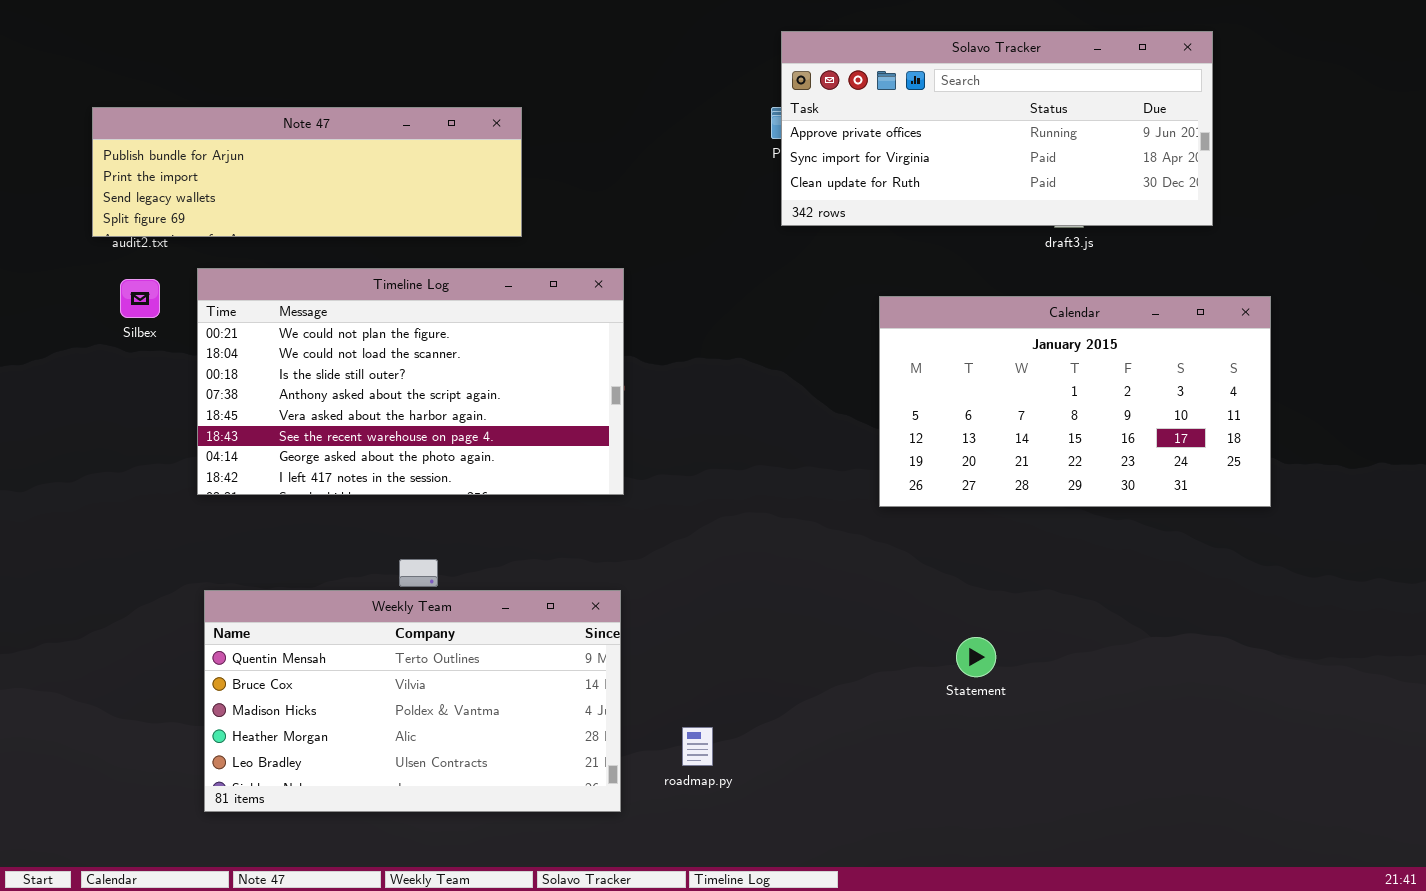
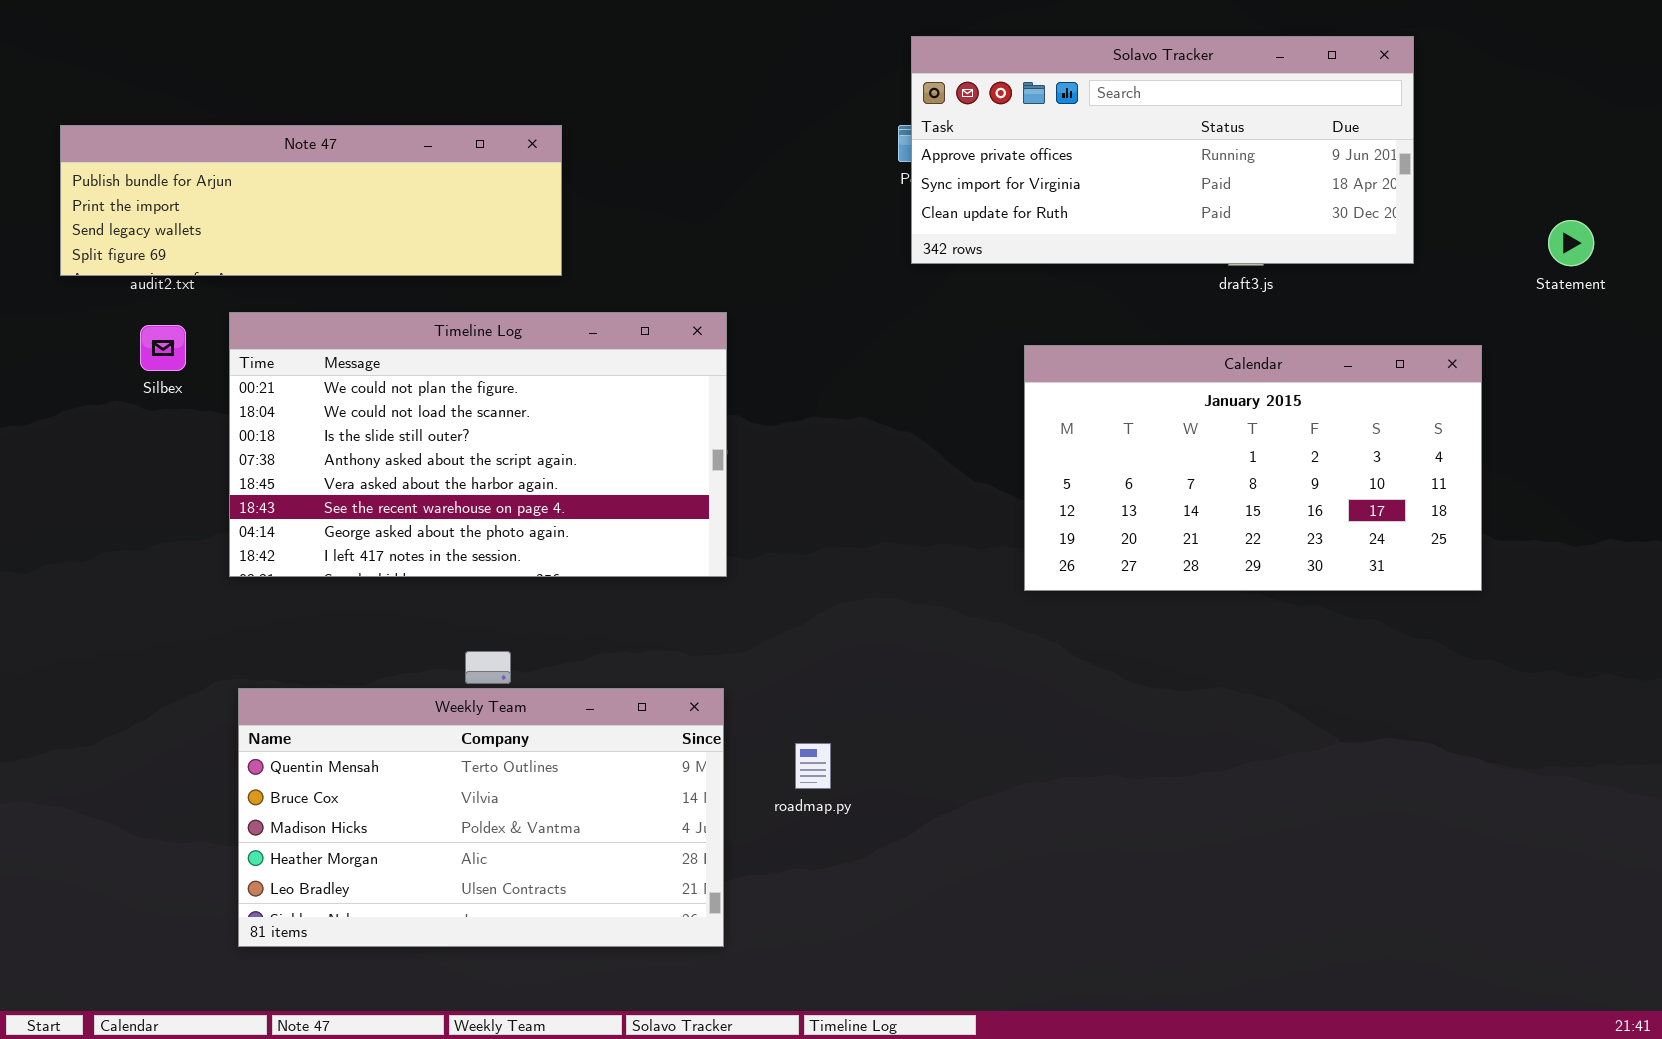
Note 47: [92,107,522,237] -> [60,125,562,276], moved
Statement: [956,637,996,677] -> [1548,220,1594,266], moved
roadmap.py: [682,727,713,766] -> [795,743,831,789], moved

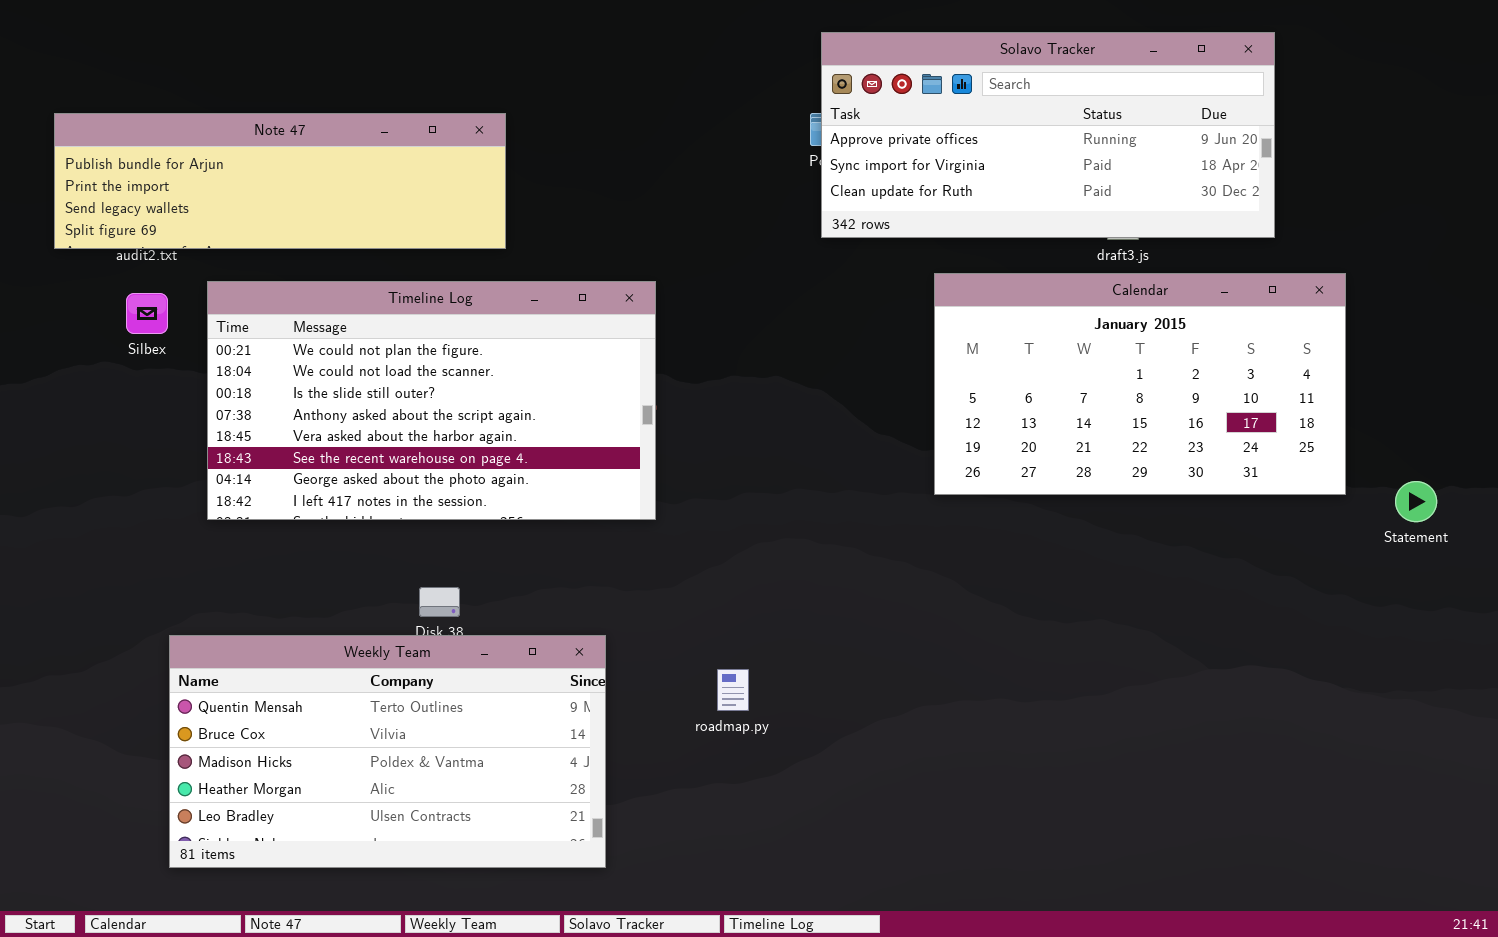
Statement: [1548,220,1594,266] -> [1395,481,1437,522], moved
Calendar: [1024,345,1482,591] -> [934,273,1346,495], moved
Weekly Team: [238,688,724,947] -> [169,635,606,868], moved

